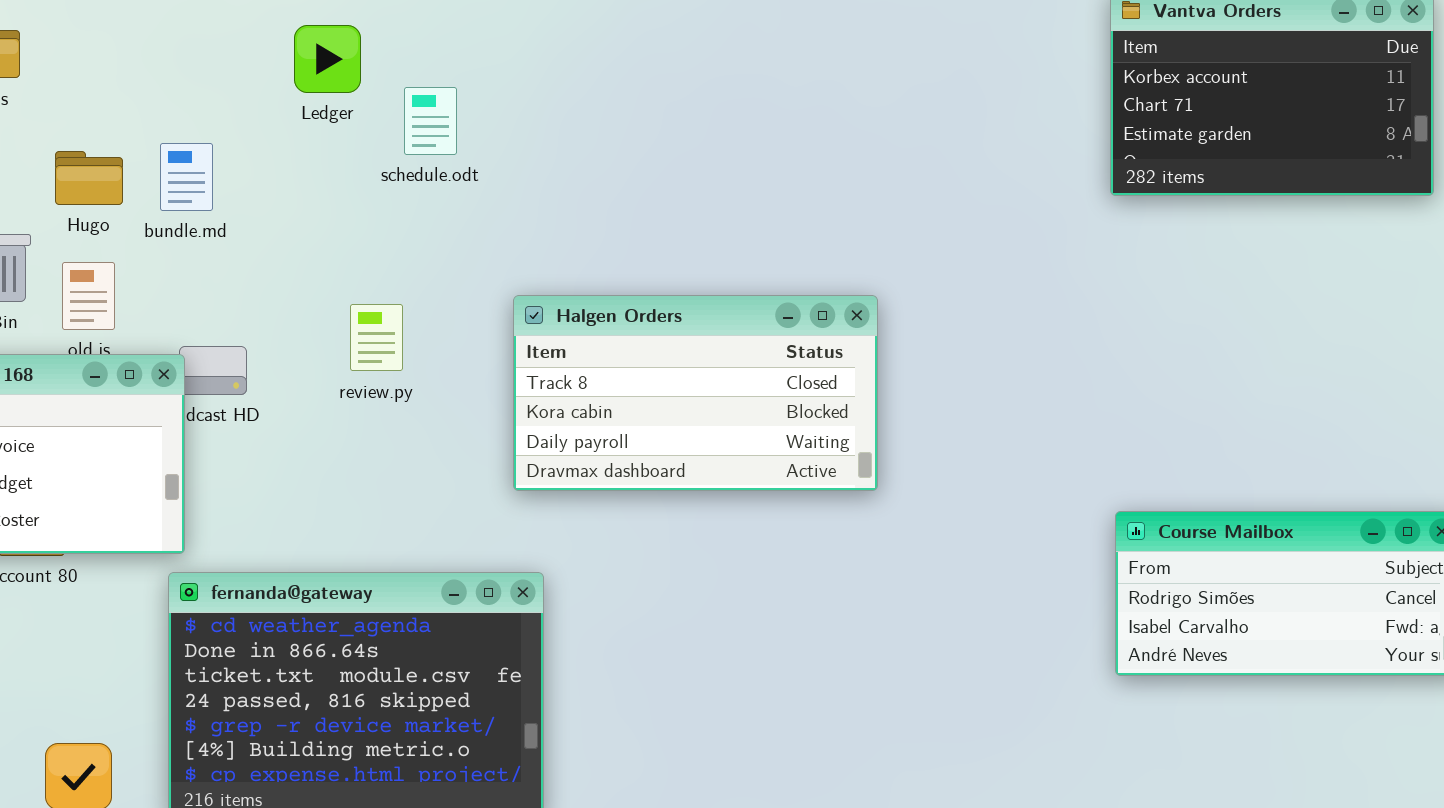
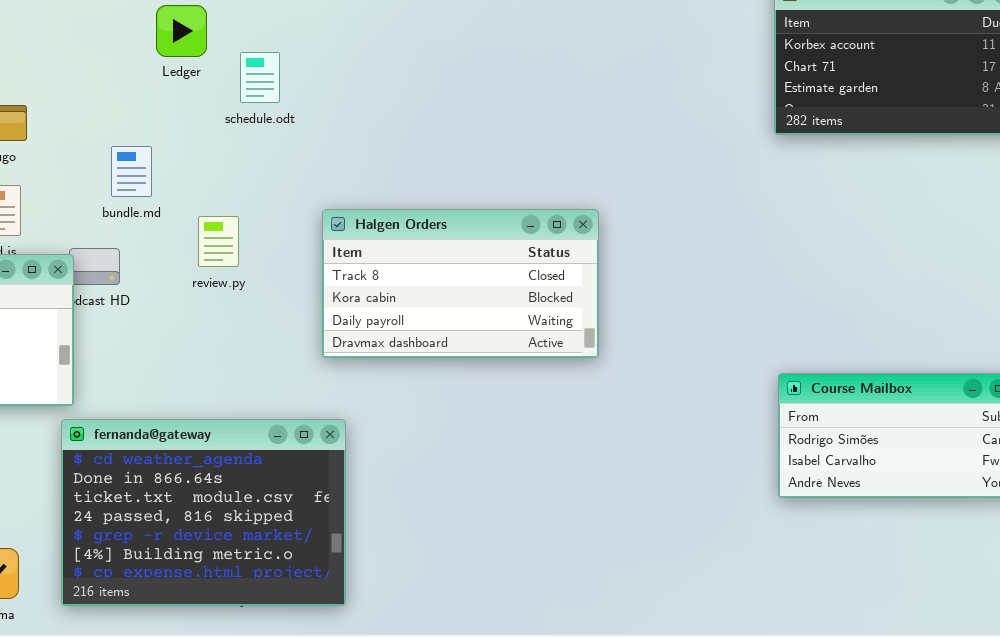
bundle.md: [160,143,213,211] -> [111,146,152,197], moved

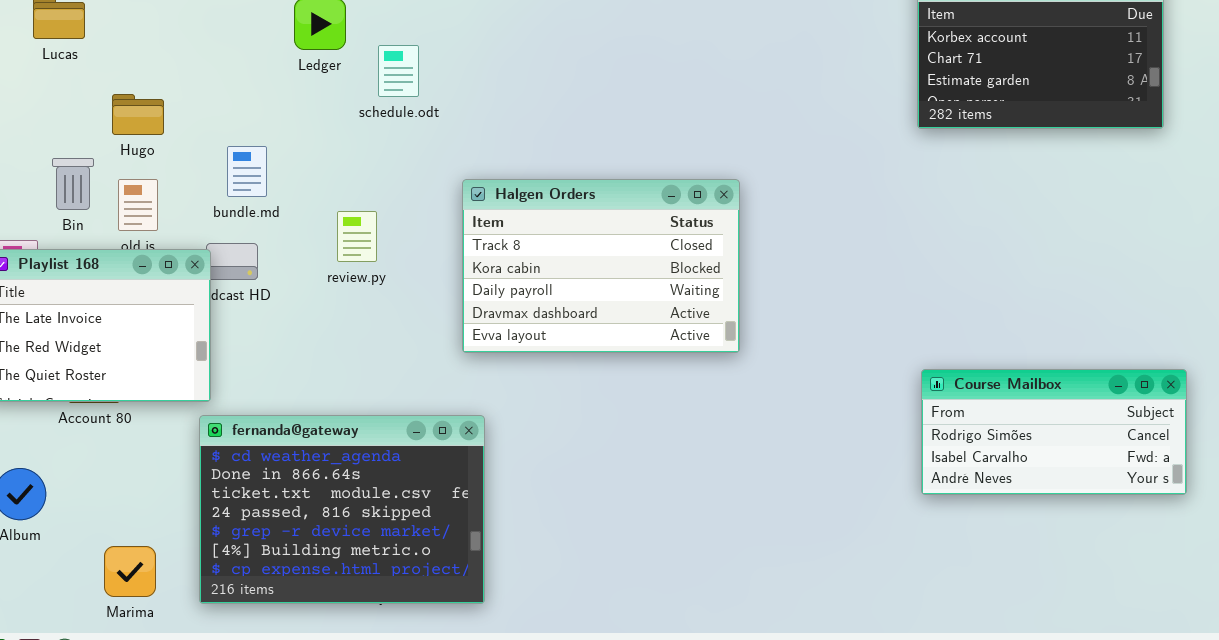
bundle.md: [111,146,152,197] -> [227,146,267,197], moved
Halgen Orders: [322,209,599,358] -> [462,179,740,353], resized

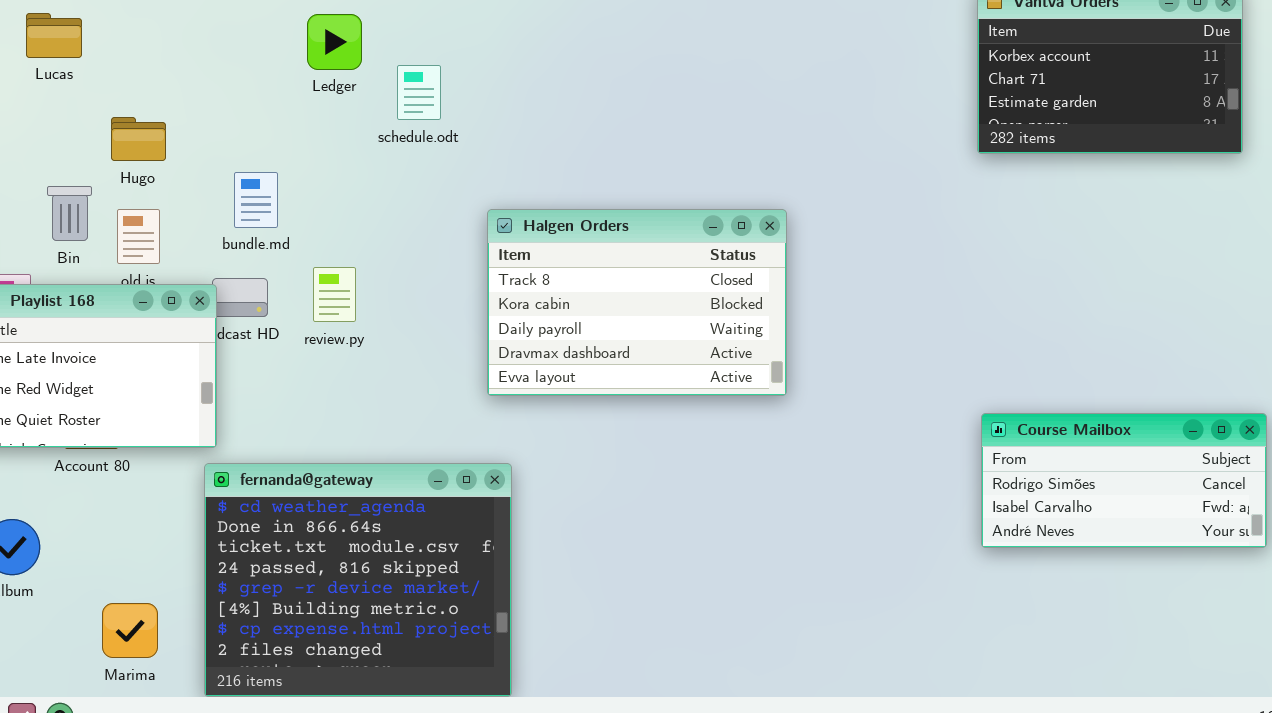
review.py: [337,211,377,262] -> [313,267,356,322], moved
fernanda@gateway: [199,415,485,604] -> [204,463,512,697], resized

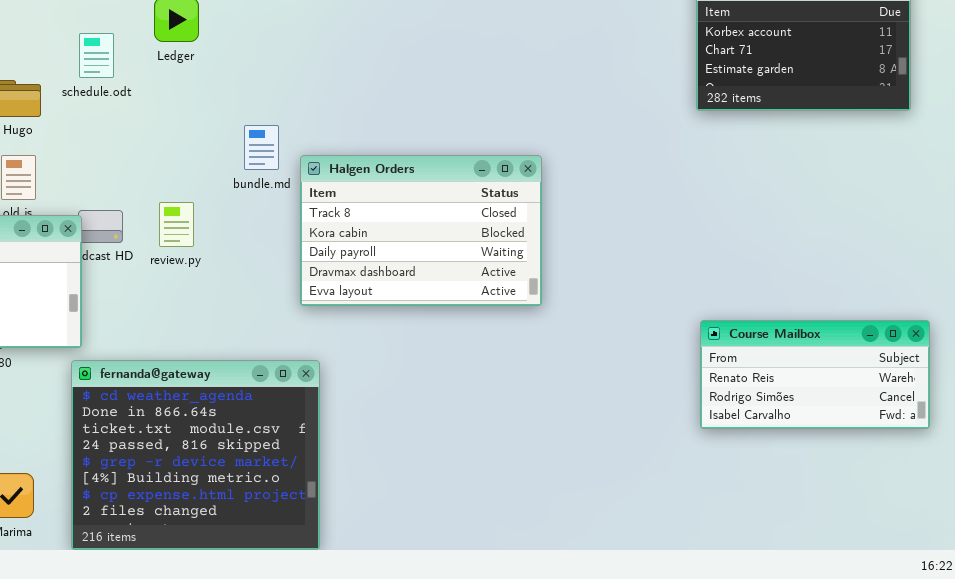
schedule.odt: [397,65,441,120] -> [79,33,114,78], moved
bundle.md: [234,172,278,228] -> [244,125,279,170], moved
Course Mailbox: [981,413,1267,548] -> [700,320,930,429], scrolled up 1 row

